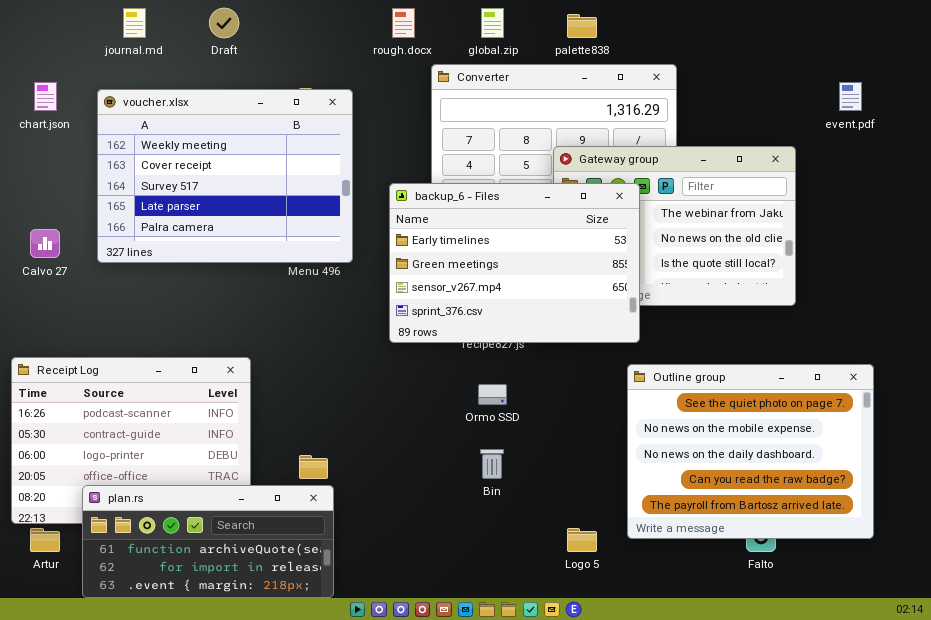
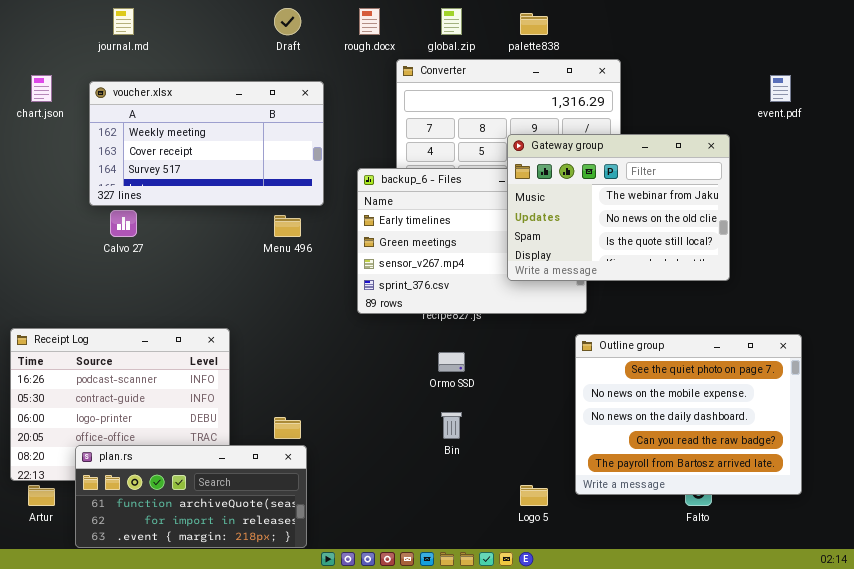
Draft: [209,8,239,38] -> [274,8,301,35], moved
voucher.xlsx: [97,89,353,263] -> [89,81,324,206], resized
Gateway group: [553,146,796,306] -> [507,134,730,281], raised
Calvo 27: [30,229,60,258] -> [110,210,137,237], moved

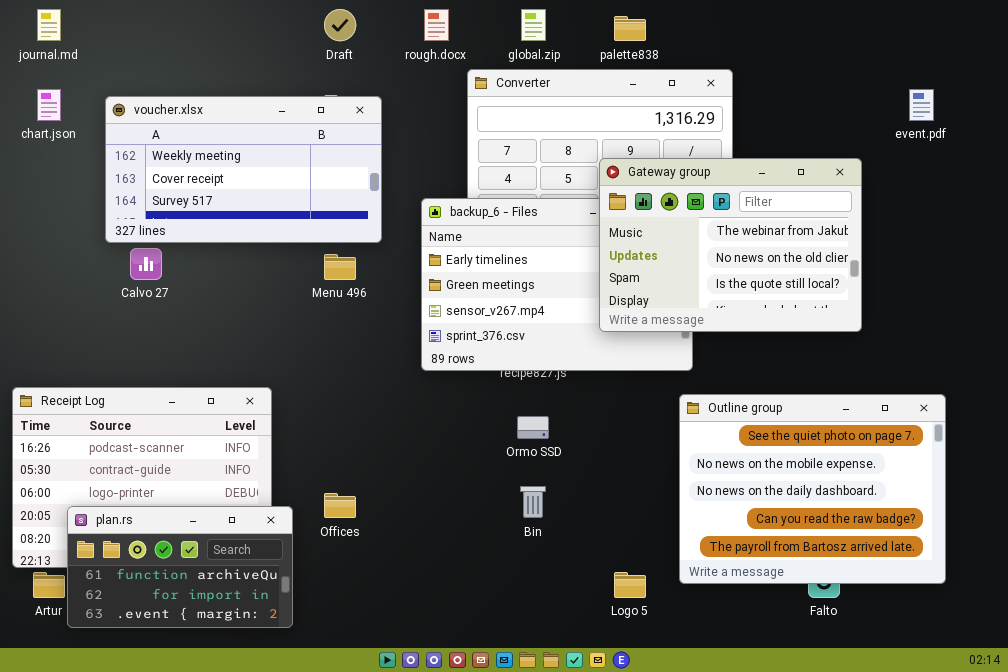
journal.md: [113,8,134,35] -> [37,9,61,41], moved
plan.rs: [75,445,307,548] -> [67,506,293,628], moved, resized

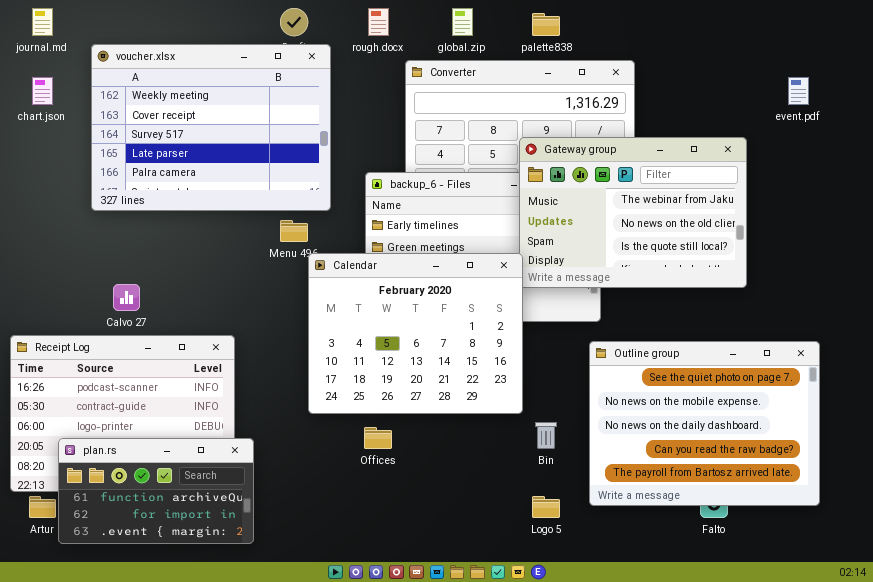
voucher.xlsx: [105,96,382,243] -> [91,44,331,211], resized
Calvo 27: [130,248,162,280] -> [113,284,140,311], moved
Calendar: none -> [308,253,523,414], opened
Bin: [520,486,546,518] -> [535,422,557,449], moved
Offices: [324,493,356,518] -> [364,427,392,449], moved

